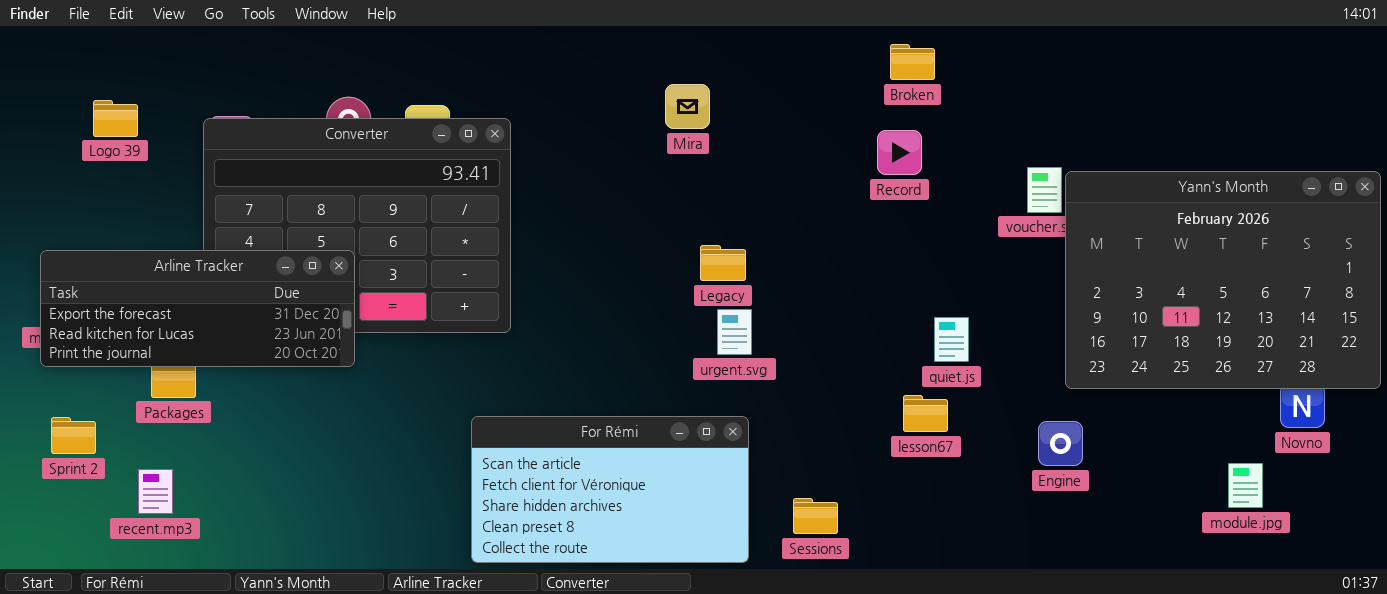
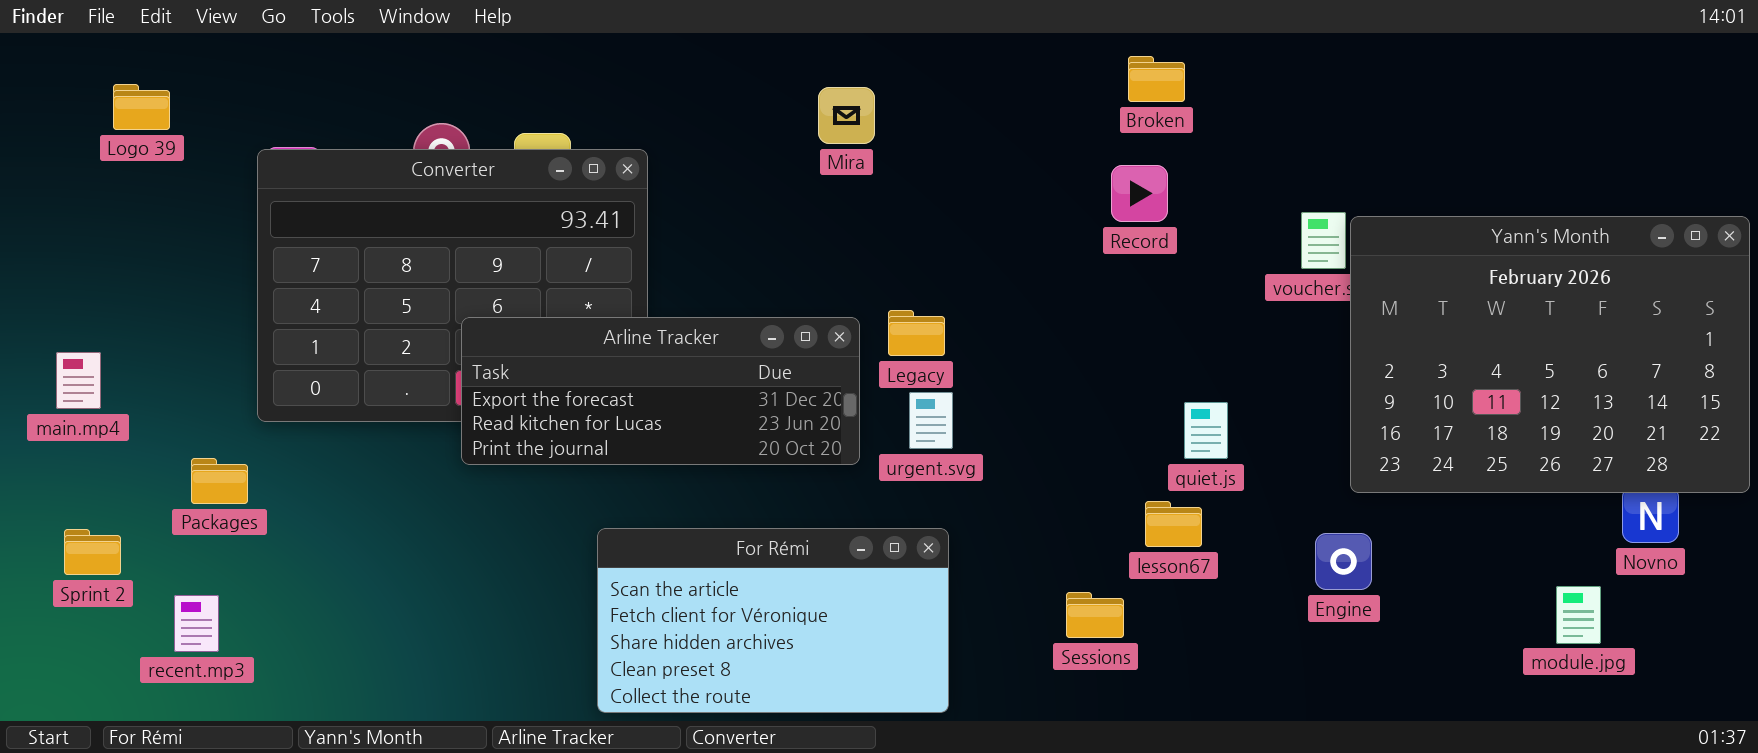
Mira: [665,84,710,129] -> [818,87,875,144], moved
Logo 39: [93,100,138,137] -> [113,84,170,130], moved
Arline Tracker: [40,250,355,367] -> [461,317,860,465], moved
Sessions: [793,498,838,534] -> [1066,592,1124,638], moved

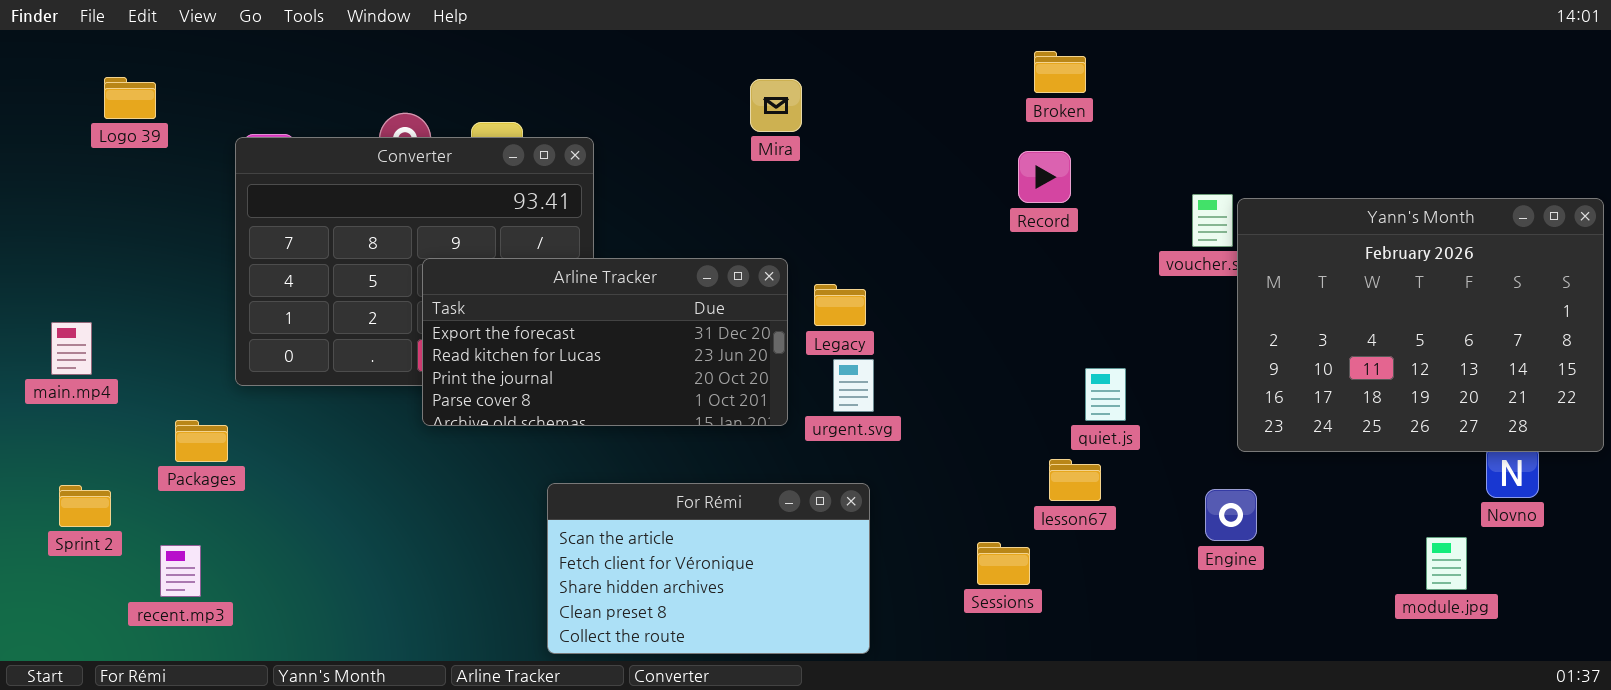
Arline Tracker: [461,317,860,465] -> [422,258,788,426], resized

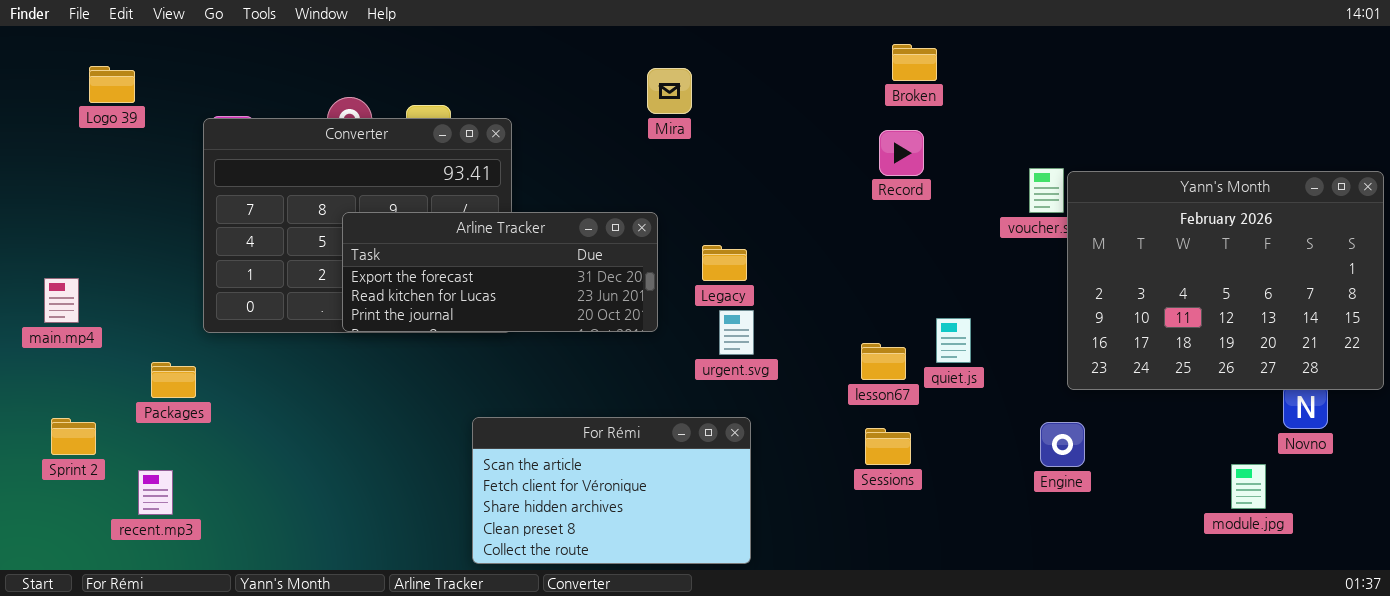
Arline Tracker: [422,258,788,426] -> [342,212,658,332], moved, resized
lesson67: [1049,459,1101,501] -> [861,343,906,380], moved
Sessions: [977,542,1030,585] -> [865,428,911,465], moved

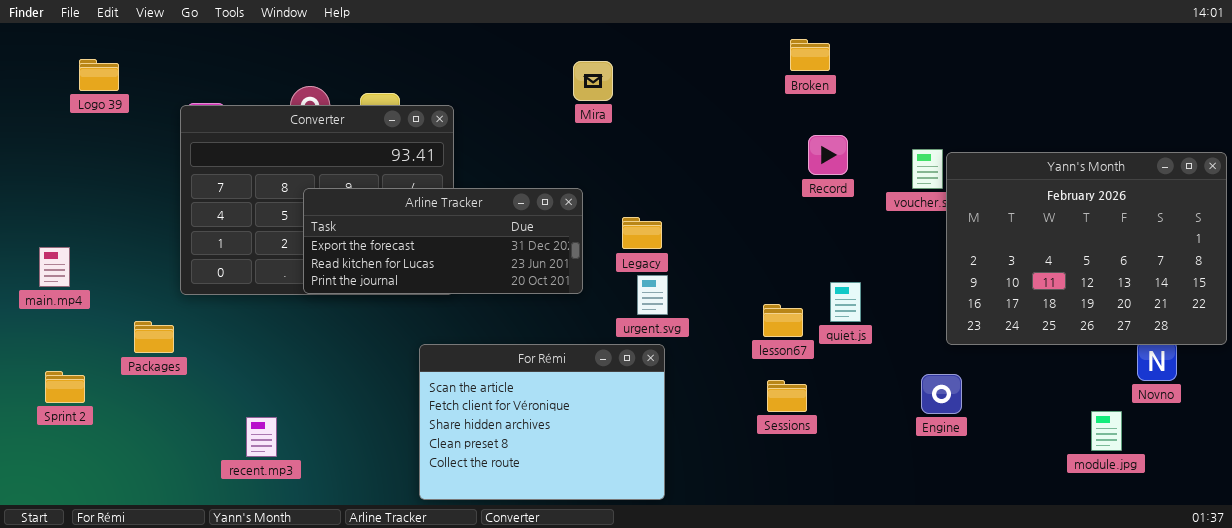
Record: [879,130,924,176] -> [808,135,848,175], moved
For Rémi: [472,417,751,564] -> [419,344,665,500], resized
recent.mp3: [138,470,173,515] -> [246,417,277,457], moved

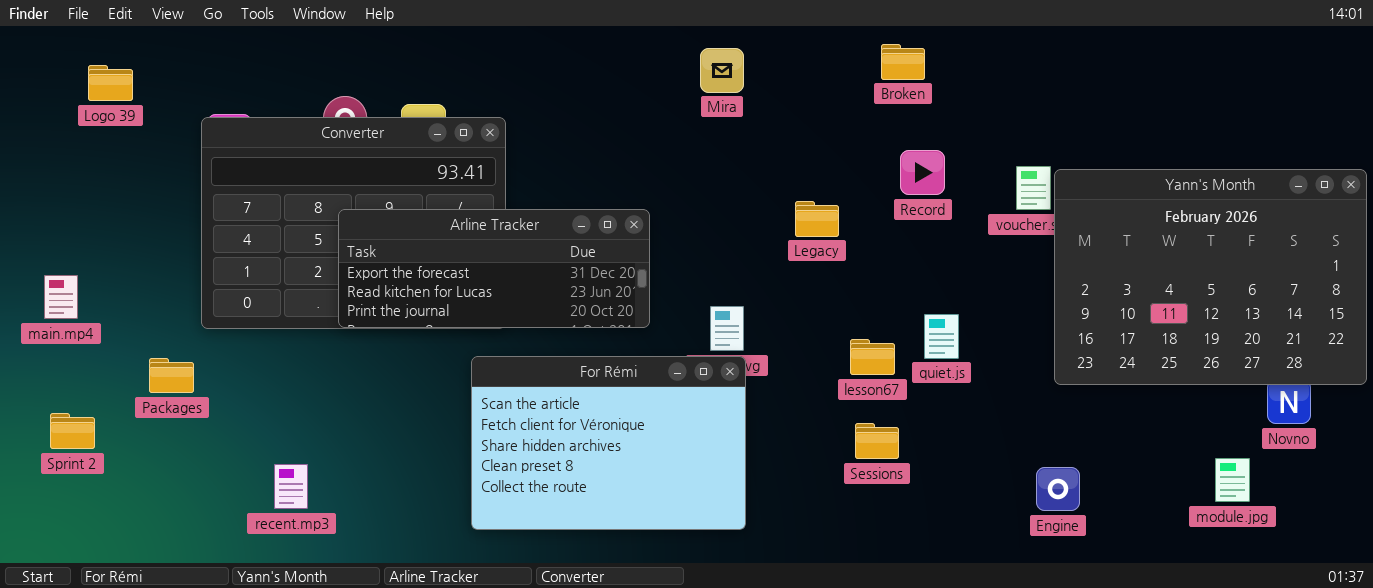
Mira: [573,61,613,101] -> [700,48,744,93], moved
Legacy: [622,217,662,249] -> [795,201,839,237], moved
For Rémi: [419,344,665,500] -> [471,356,746,530], moved
Engine: [921,374,962,414] -> [1036,467,1080,511], moved

